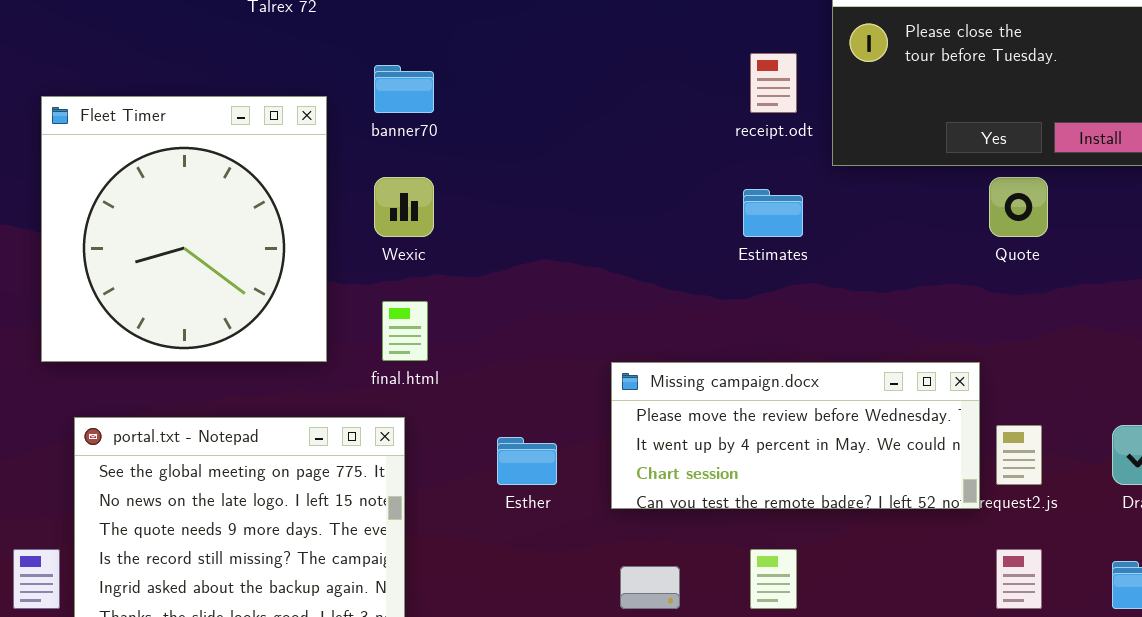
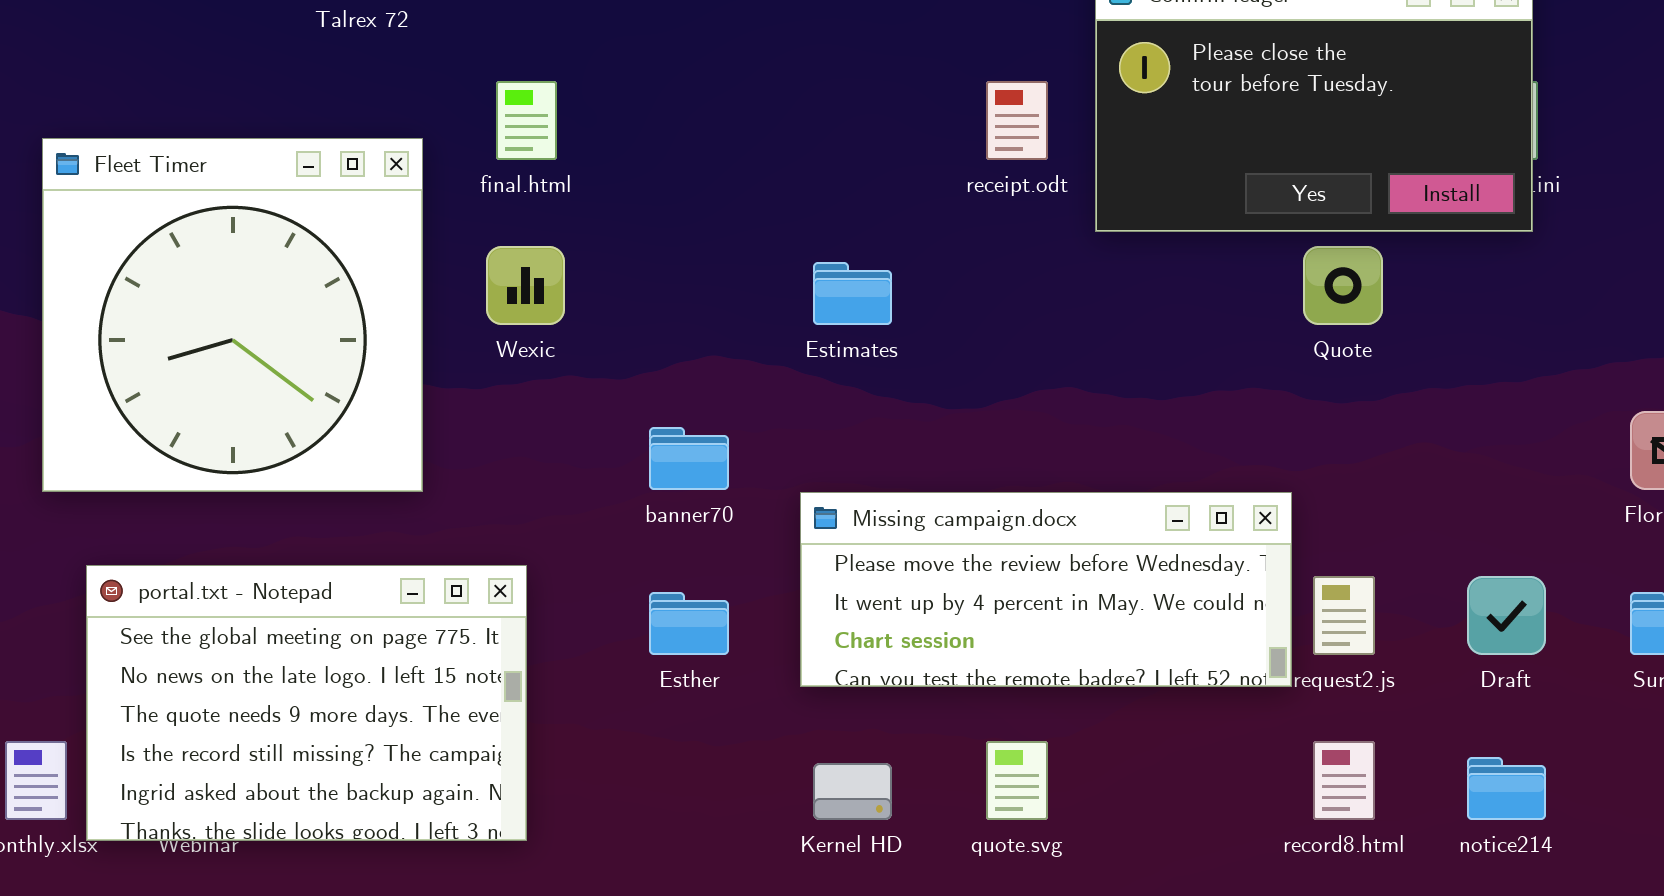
banner70: [374,65,434,113] -> [649,427,729,490], moved
Estimates: [743,189,803,237] -> [813,262,892,325], moved
final.html: [382,301,428,361] -> [496,81,557,160], moved

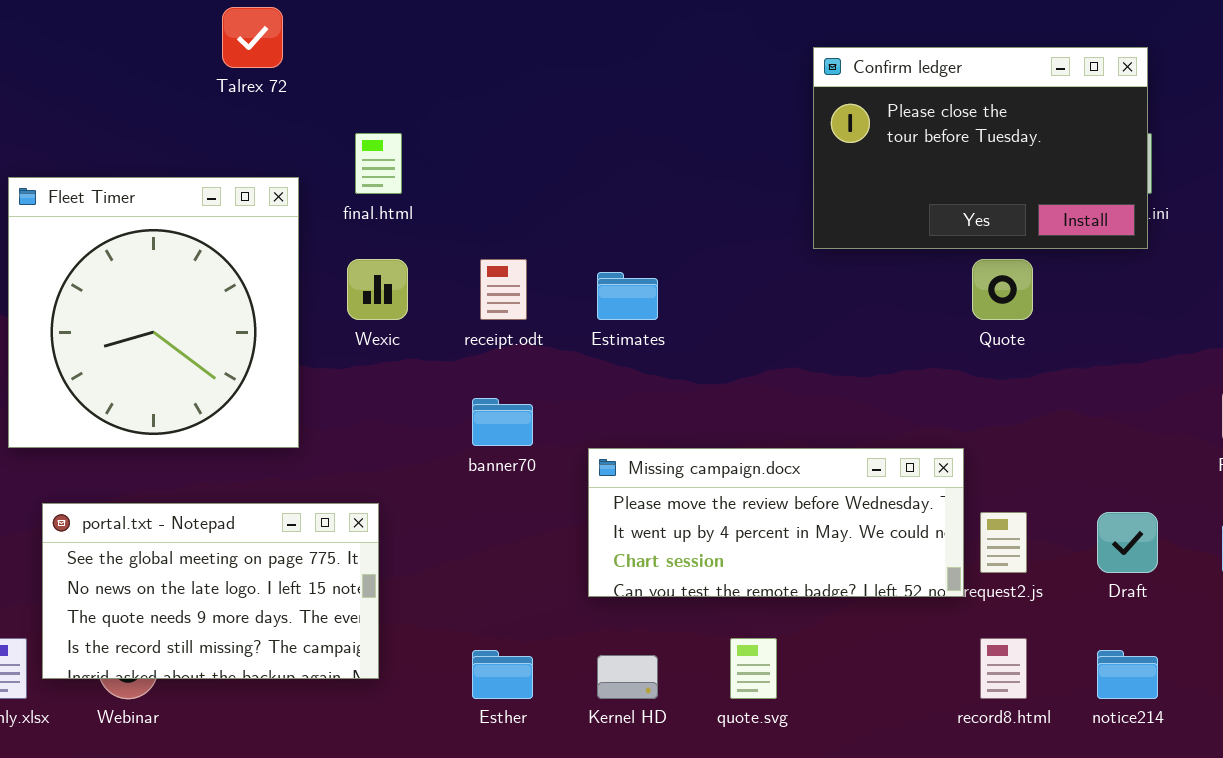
receipt.odt: [986,81,1048,160] -> [480,259,527,320], moved
portal.txt - Notepad: [86,565,527,841] -> [42,503,379,679], resized
Esther: [649,592,729,655] -> [472,650,533,699], moved

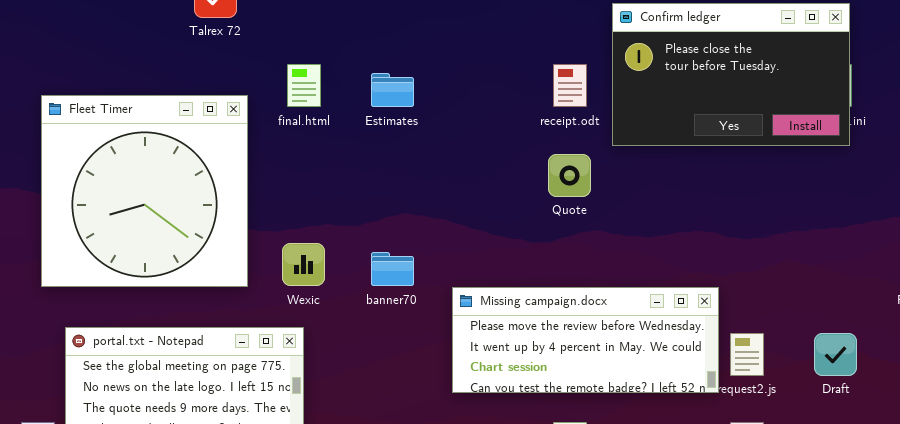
Wexic: [347,259,408,320] -> [282,243,325,286], moved
receipt.odt: [480,259,527,320] -> [553,64,587,107], moved
Quote: [972,259,1033,320] -> [548,154,591,197], moved
Estimates: [597,272,658,320] -> [371,73,414,107], moved

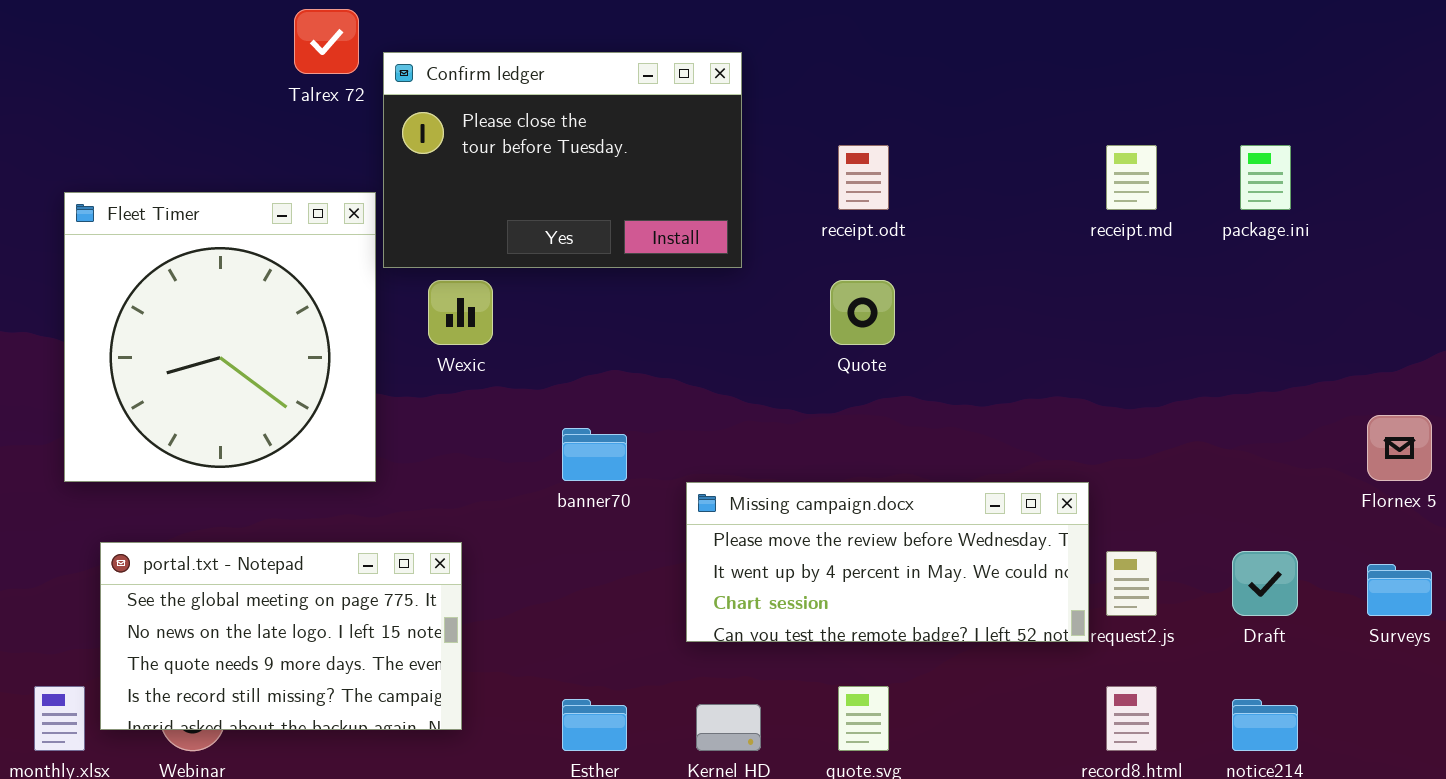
Confirm ledger: [612,3,850,146] -> [383,52,742,268], moved
Wexic: [282,243,325,286] -> [428,280,493,345], moved

